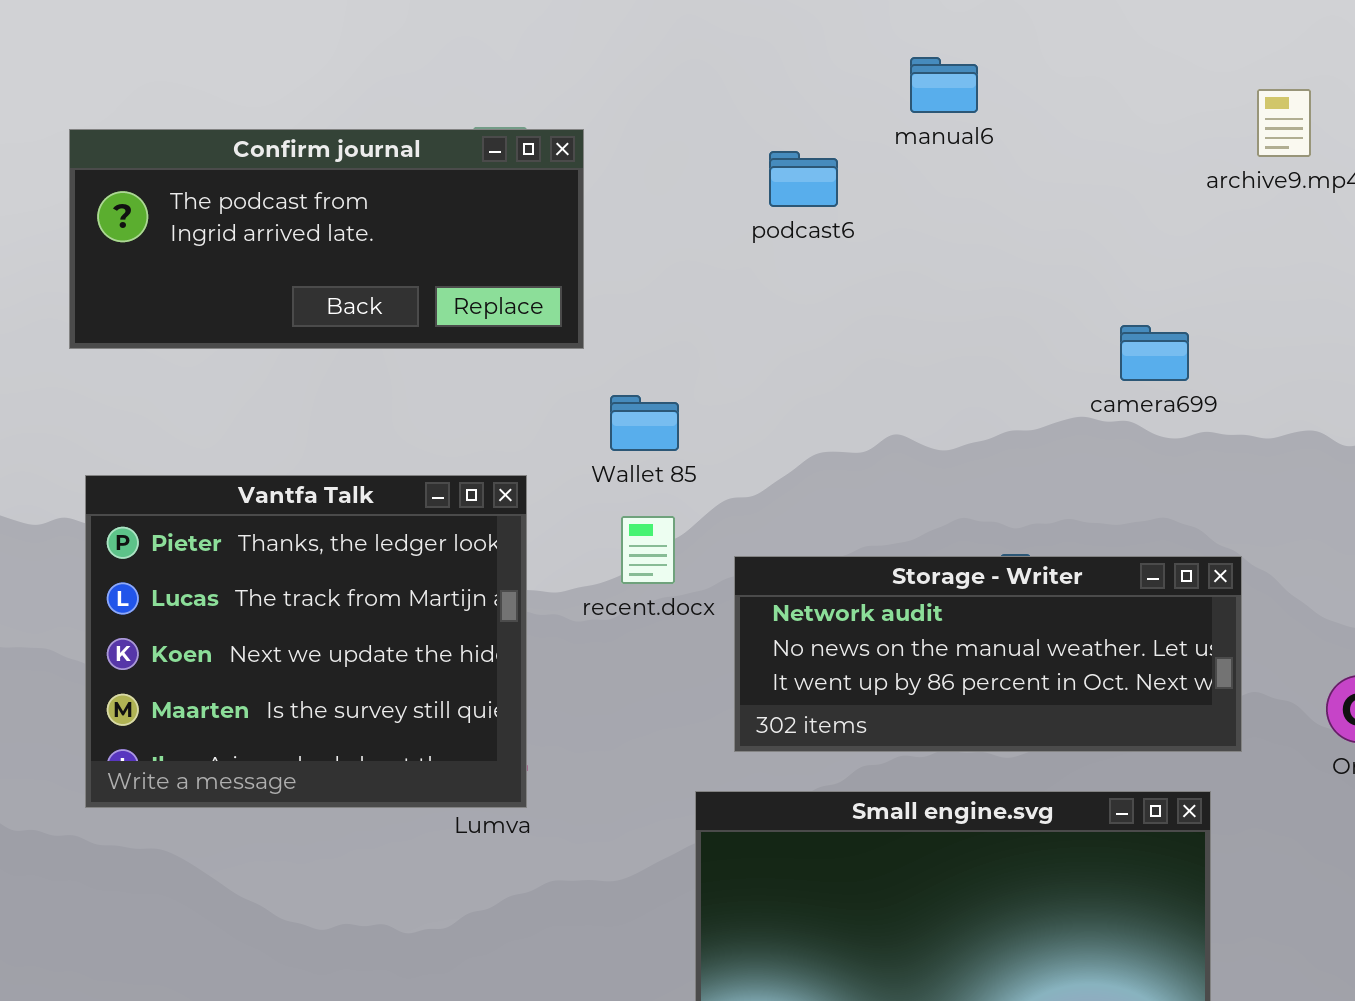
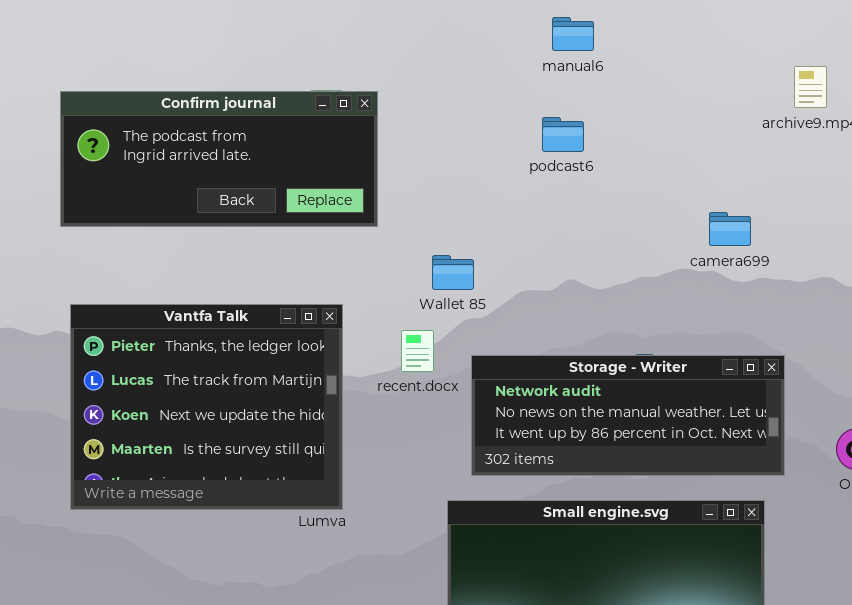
manual6: [910,57,978,113] -> [552,17,594,51], moved
podcast6: [769,151,838,207] -> [542,117,584,152], moved
Wallet 85: [610,395,679,451] -> [432,255,474,290], moved

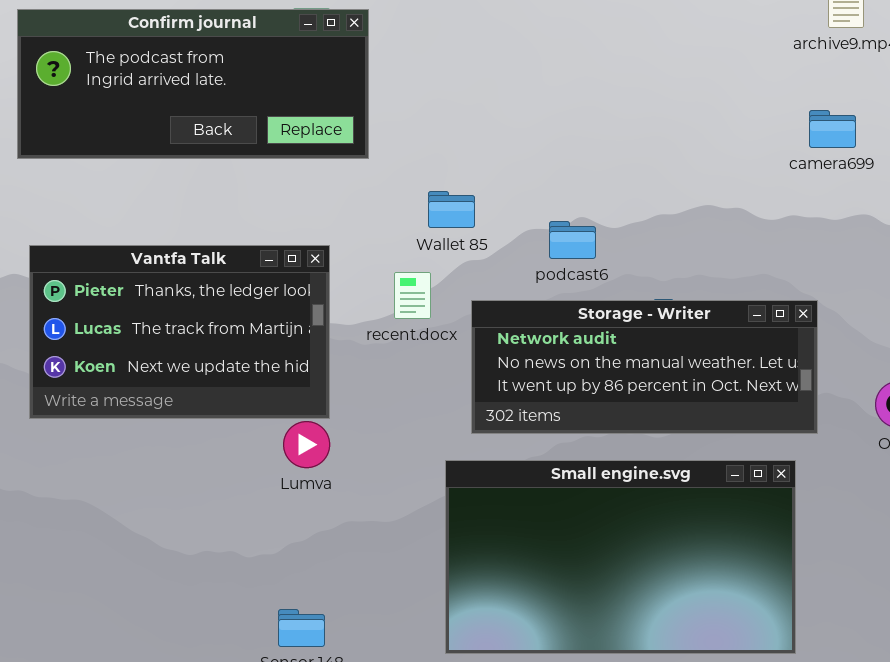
podcast6: [542,117,584,152] -> [549,221,596,259], moved
camera699: [709,212,751,246] -> [809,110,856,148], moved
Vantfa Talk: [70,304,343,510] -> [29,245,330,419], resized

